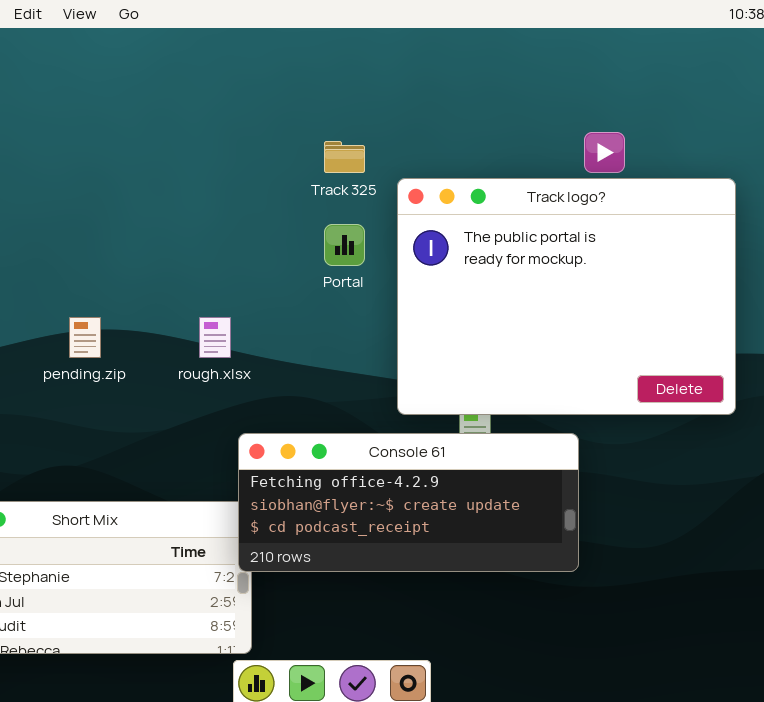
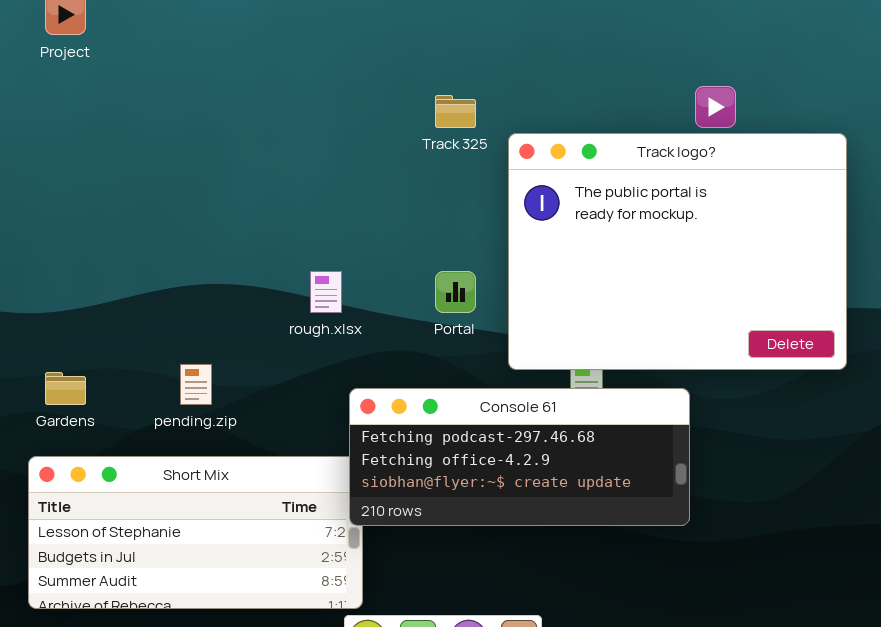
Portal: [324,224,365,266] -> [435,271,476,313], moved
pending.zip: [69,317,101,358] -> [180,364,212,405], moved
Console 61: [238,433,579,572] -> [349,388,690,526], scrolled up 1 row

